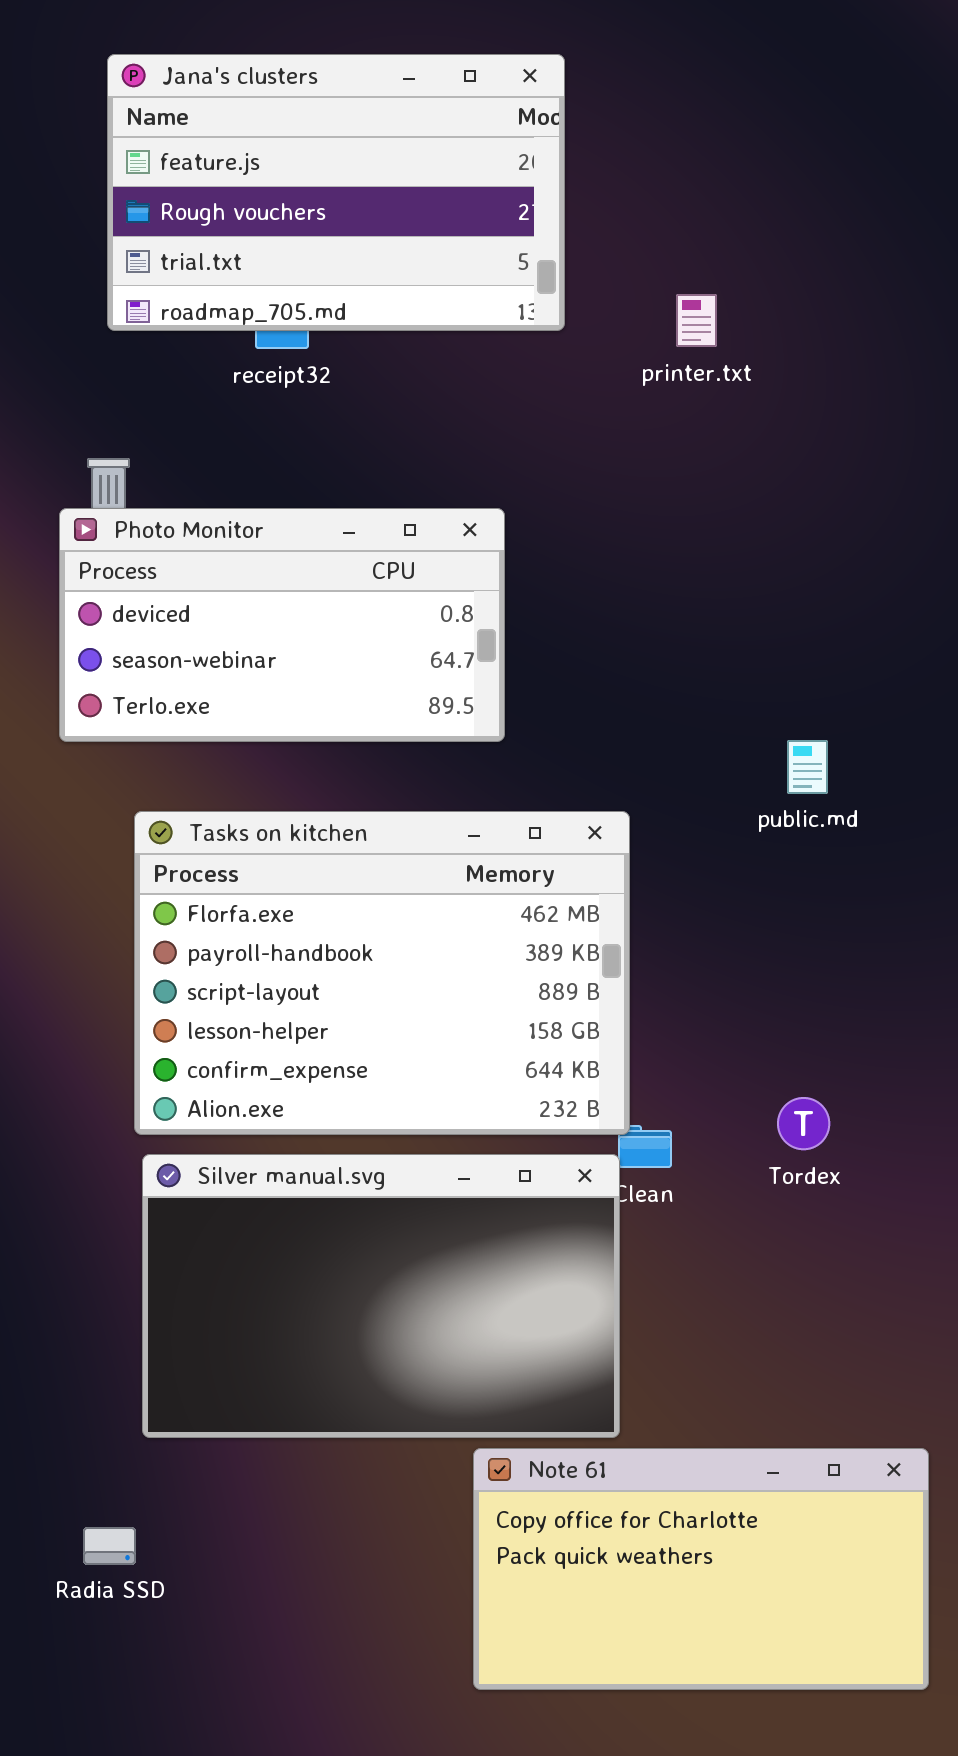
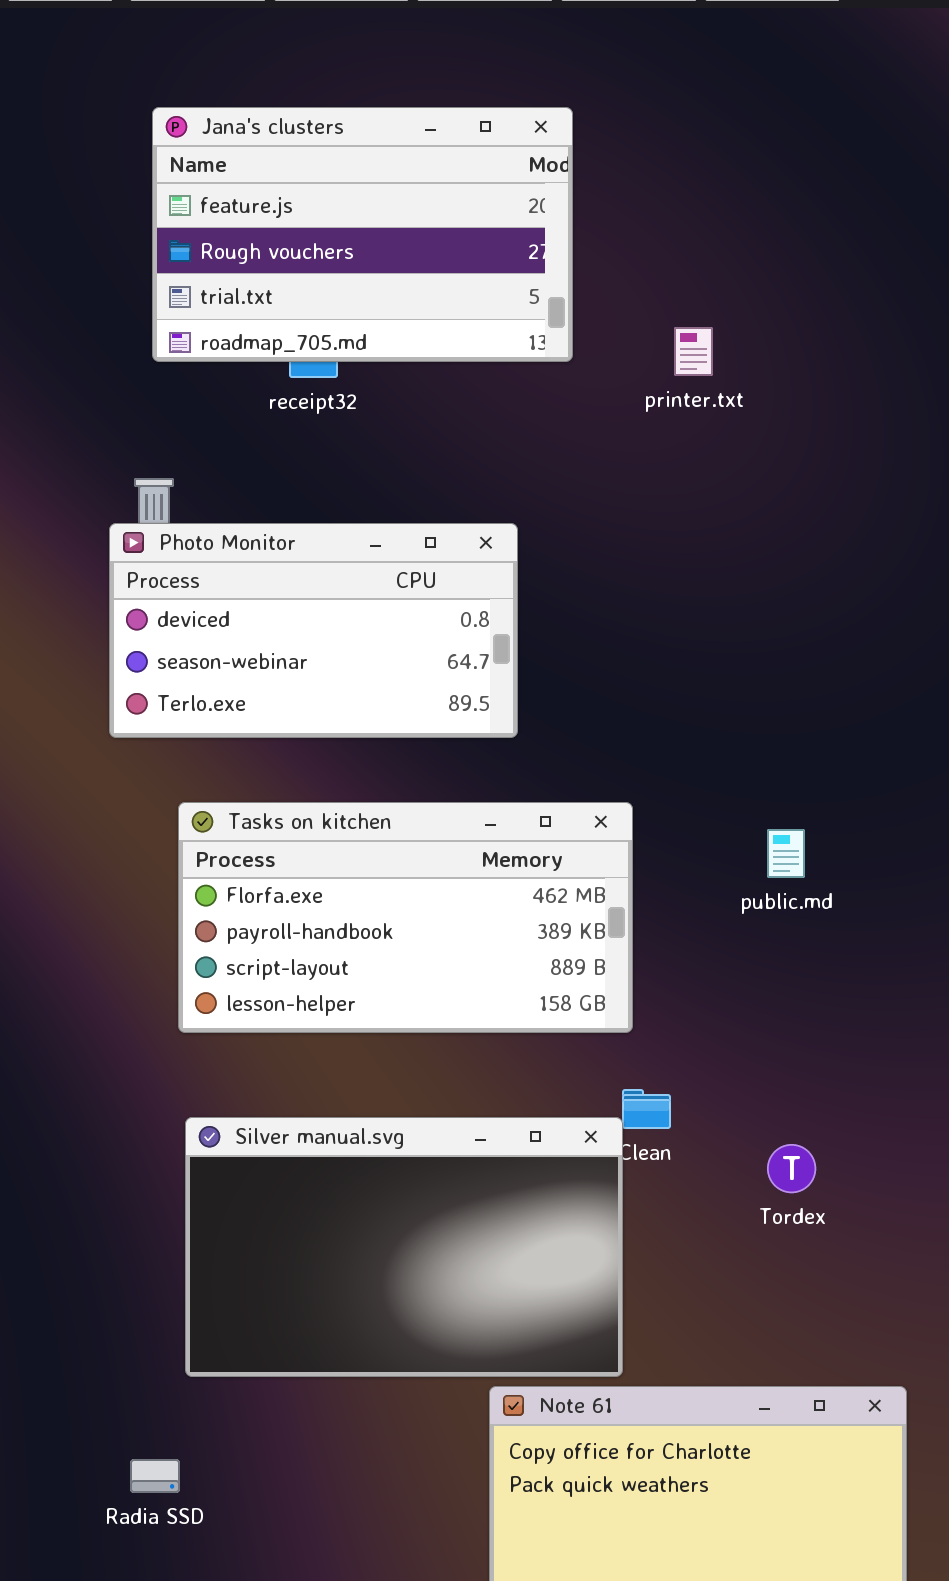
public.md: [787,740,828,794] -> [767,829,805,878], moved
Tasks on kitchen: [134,811,630,1135] -> [178,802,633,1033], resized
Tordex: [777,1097,830,1150] -> [767,1144,816,1193], moved

